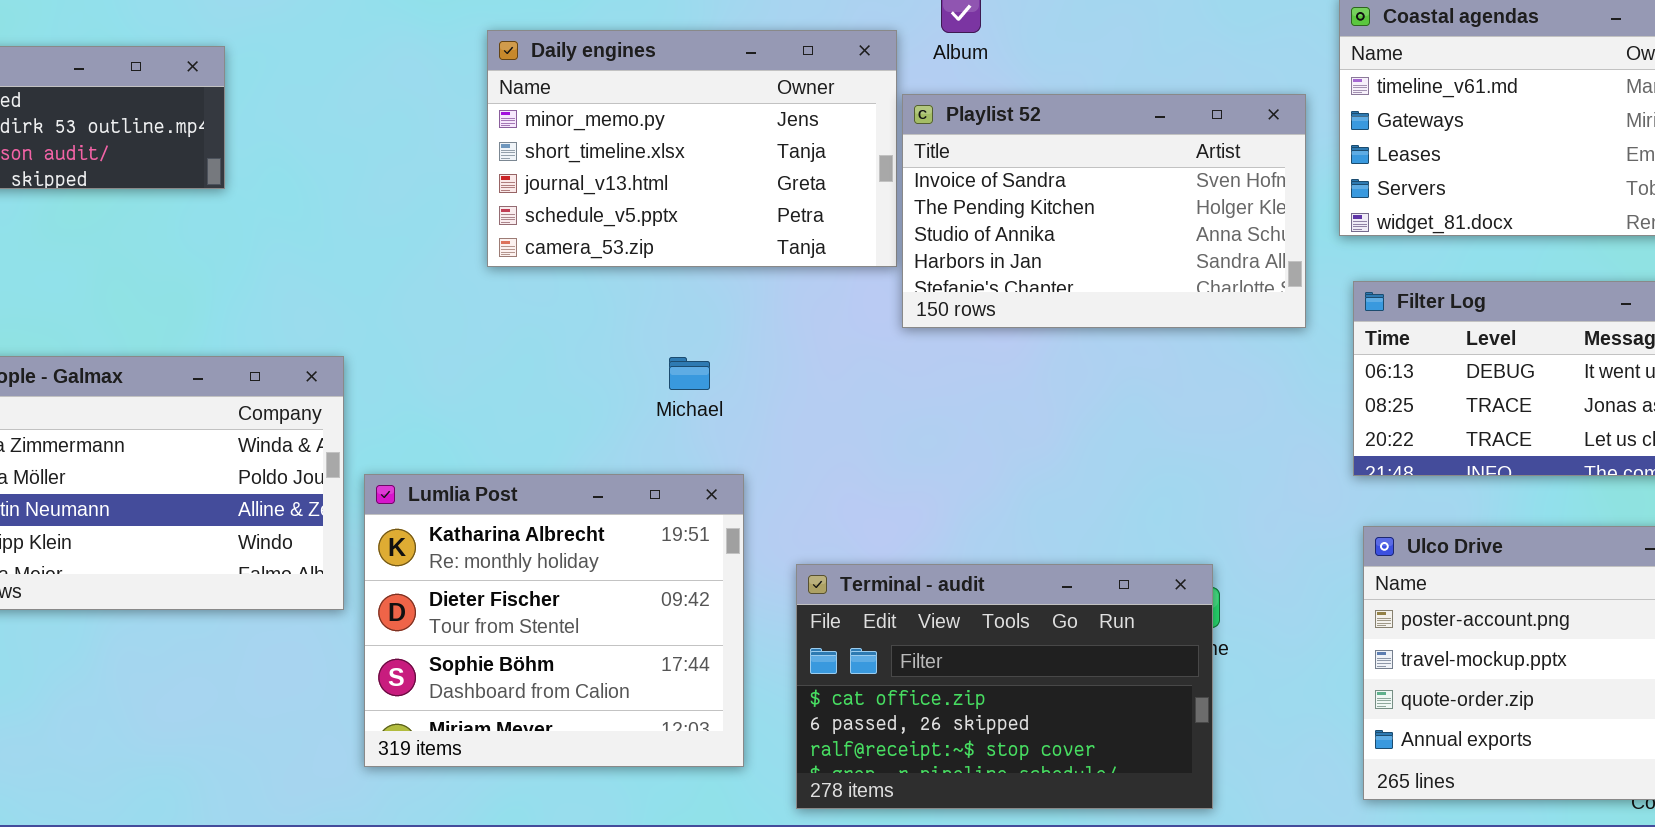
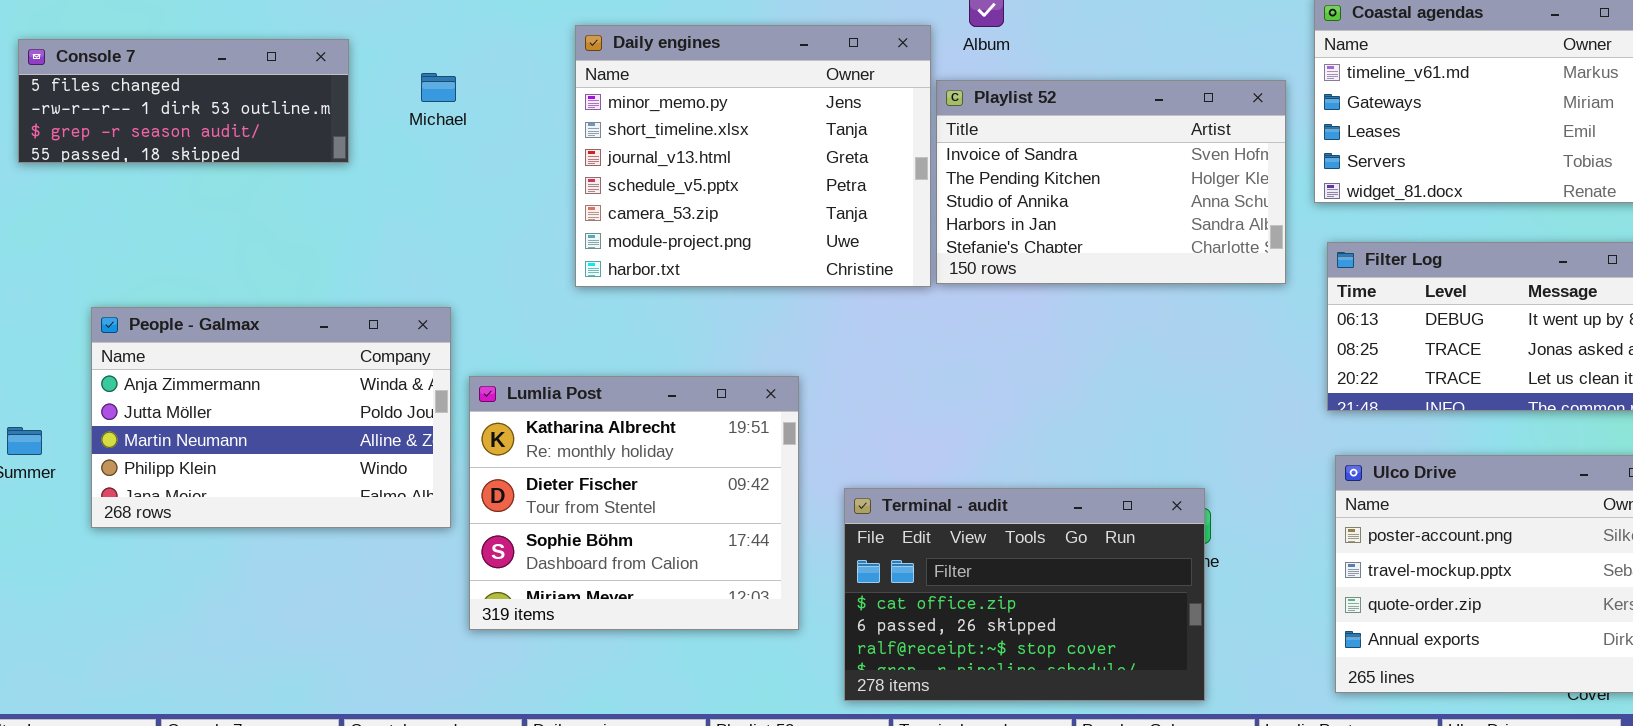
Daily engines: [487,30,897,267] -> [575,25,931,287], resized
Michael: [669,357,710,390] -> [421,73,456,102], moved
Lumlia Post: [364,474,744,767] -> [469,376,799,630], moved

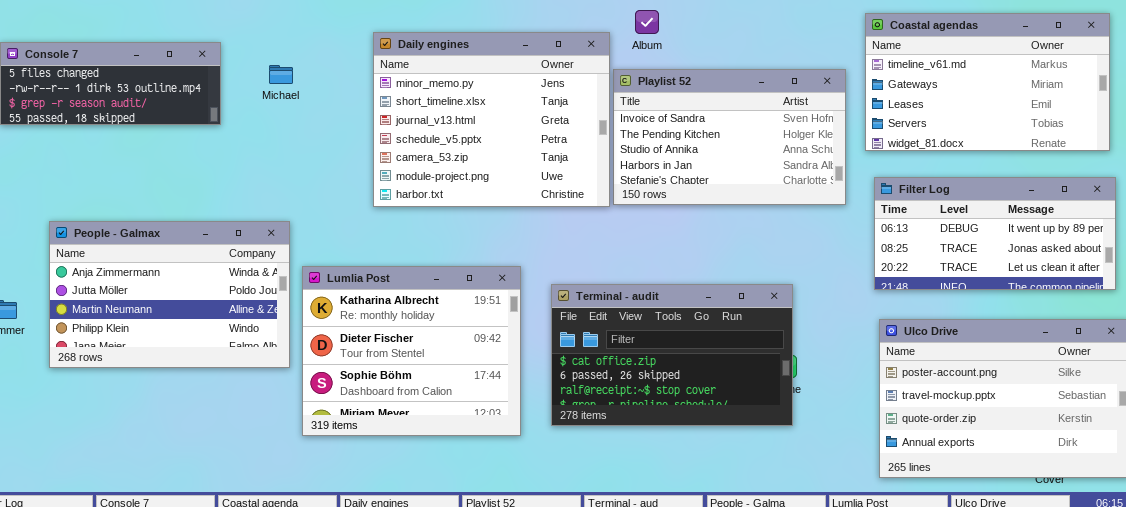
Terminal - audit: [844,488,1205,701] -> [551,284,793,426], moved

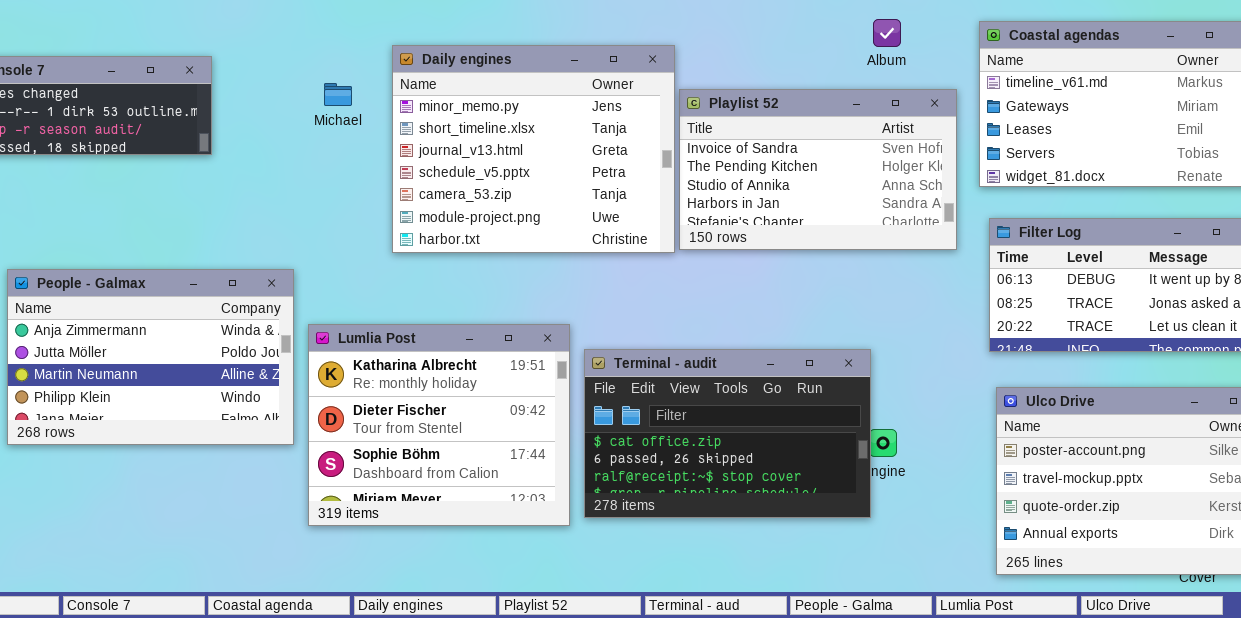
Album: [635,10,659,34] -> [873,19,901,47], moved
Michael: [269,65,293,84] -> [324,83,352,106], moved
Terminal - audit: [551,284,793,426] -> [584,349,871,518], moved

